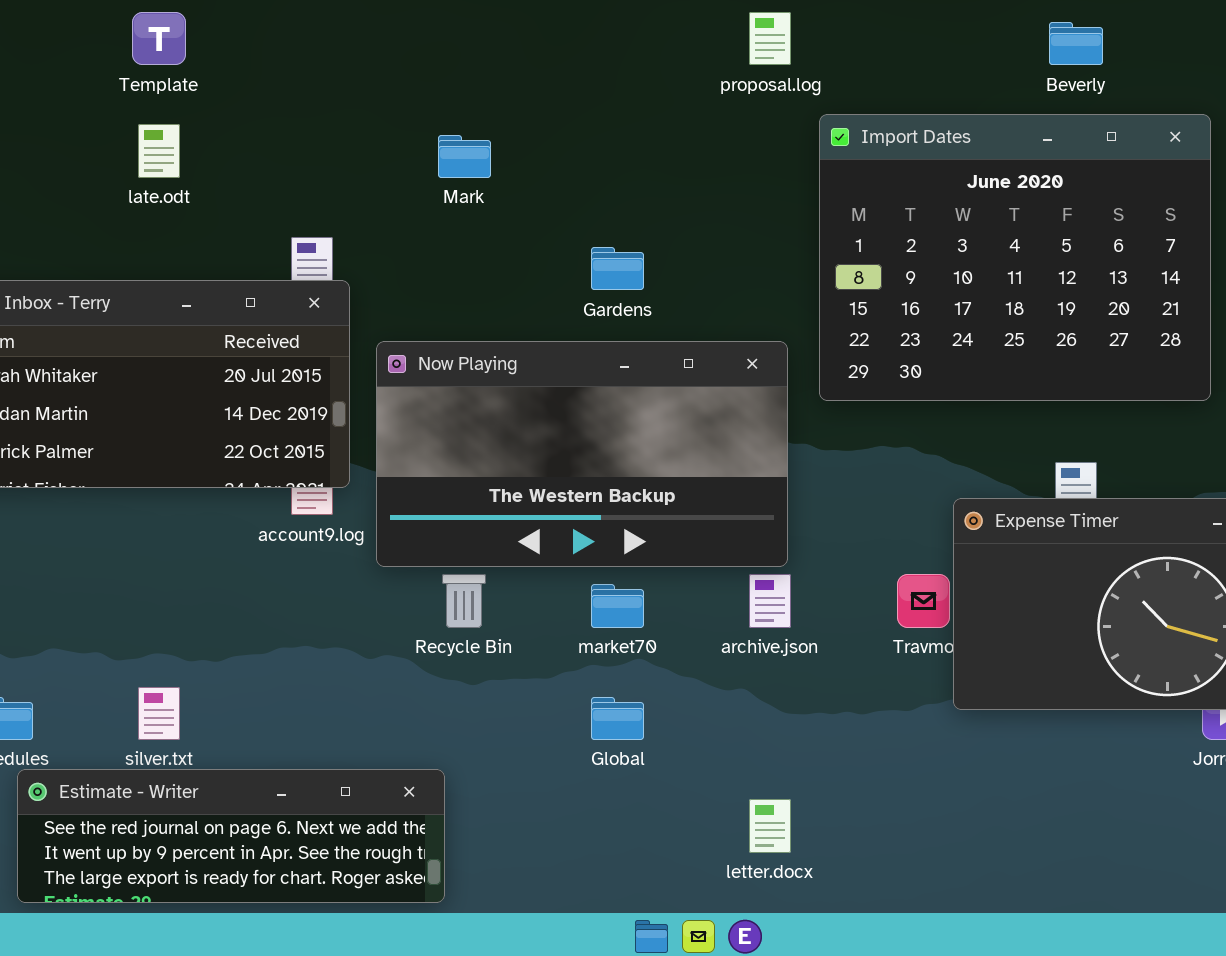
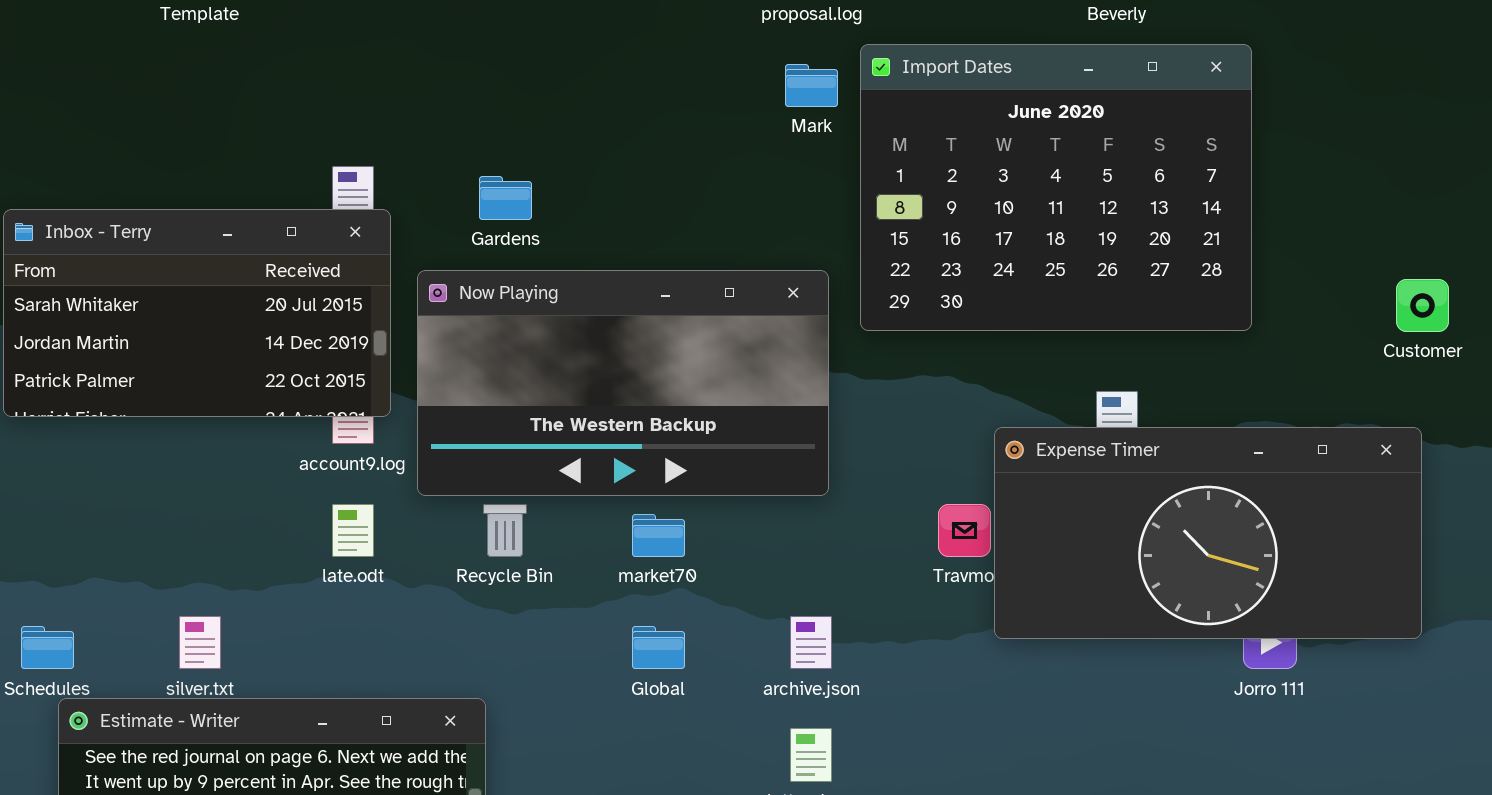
late.odt: [138,124,180,178] -> [332,504,374,557], moved
Mark: [438,135,491,178] -> [785,64,838,107], moved
Gardens: [591,247,644,290] -> [479,176,532,220], moved
archive.json: [749,574,791,628] -> [790,616,832,669], moved

